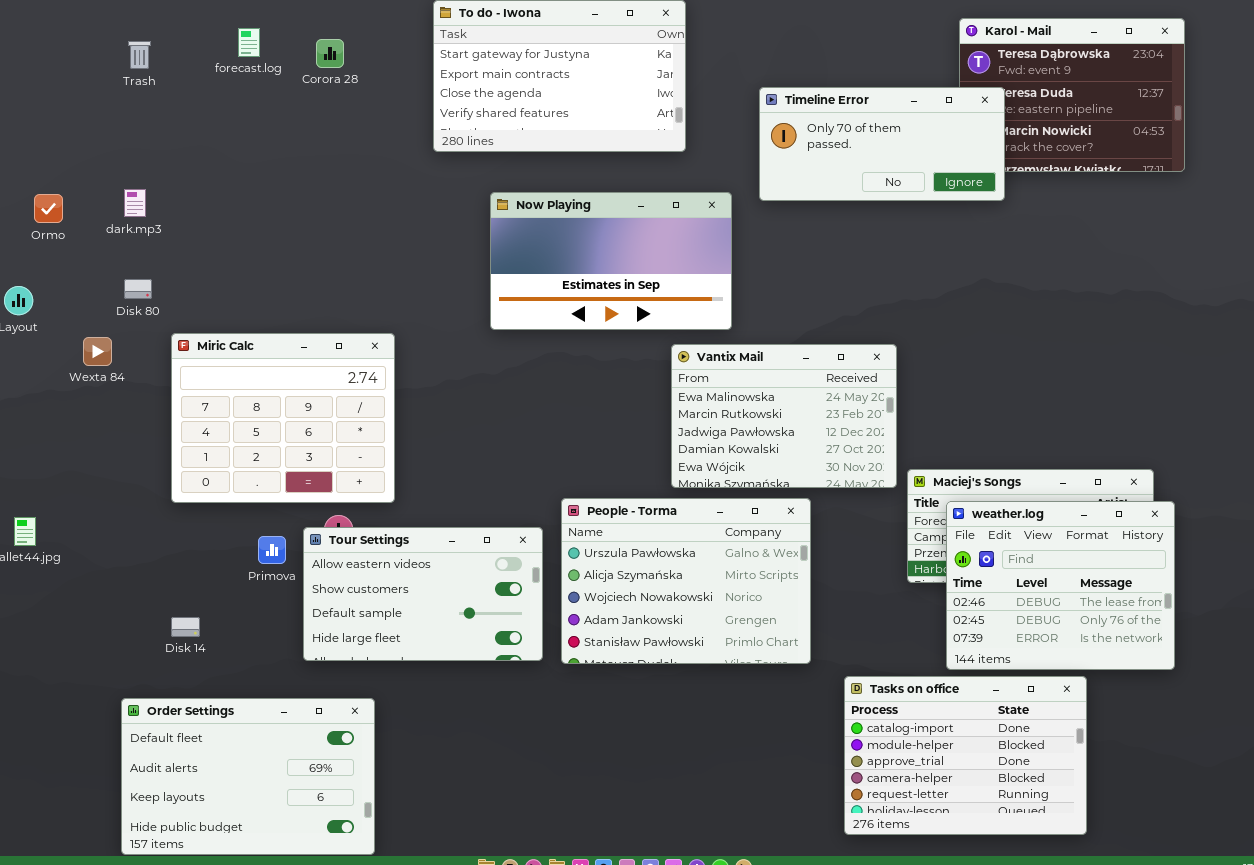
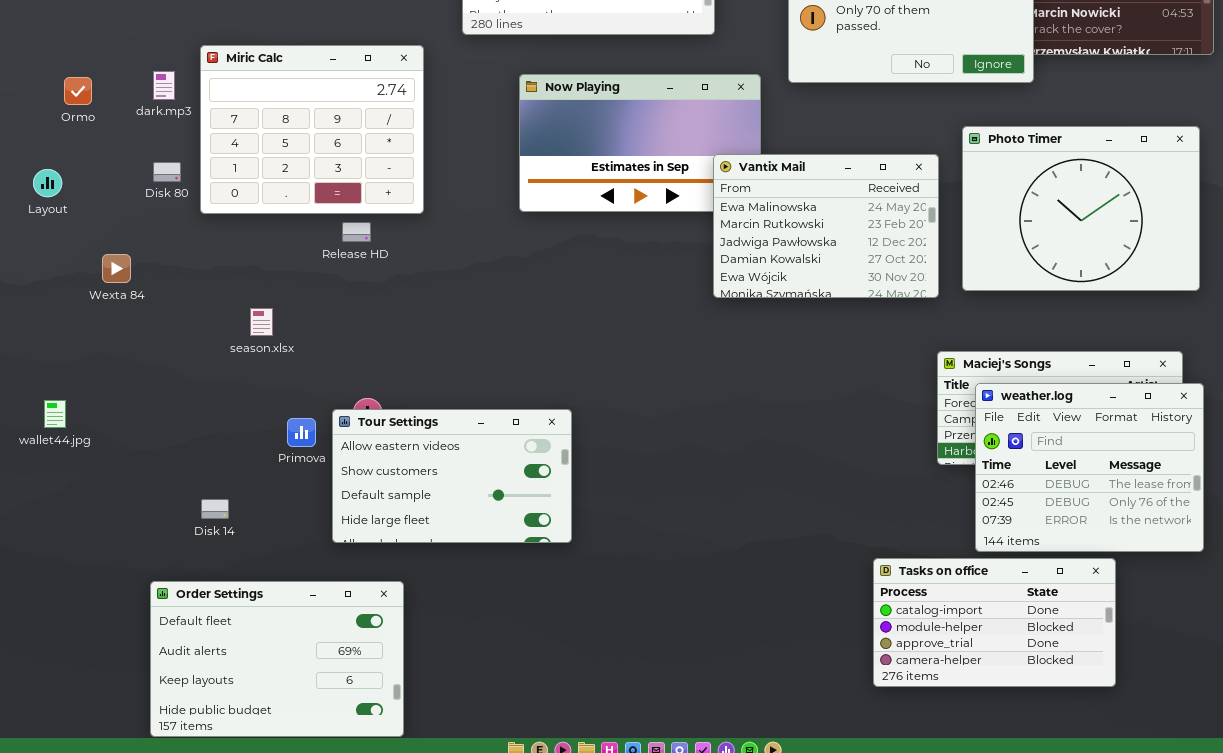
Photo Timer: none -> [962,126,1200,291], opened
Miric Calc: [171,333,395,503] -> [200,45,424,214], moved
Wexta 84: [83,337,112,366] -> [102,254,131,283], moved
Vantix Mail: [671,344,897,488] -> [713,154,939,298], moved
People - Torma: [561,498,811,664] -> none, closed
Tasks on office: [844,676,1087,835] -> [873,558,1116,687], resized

